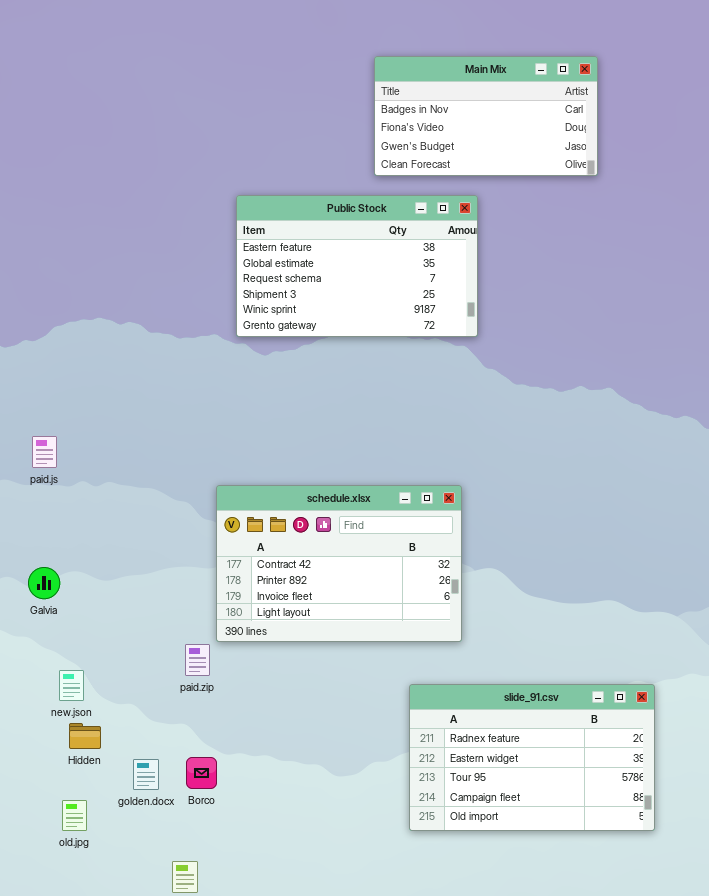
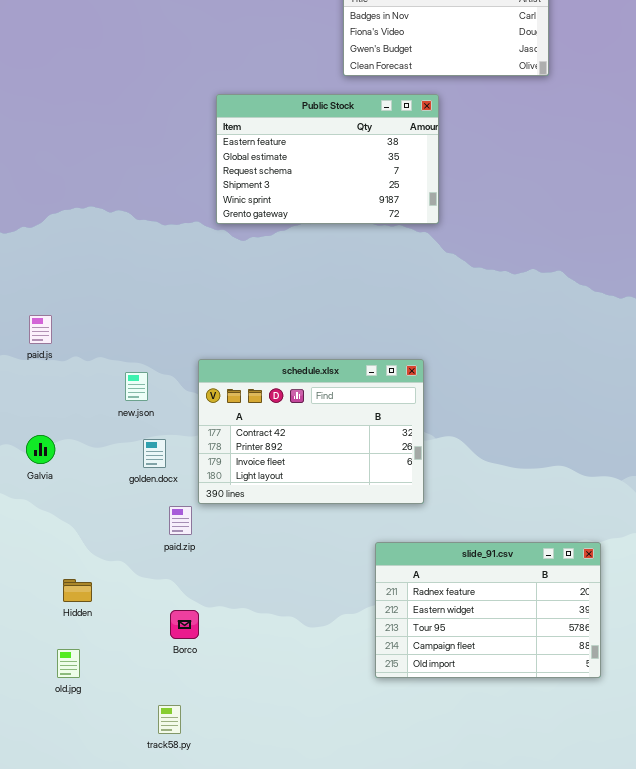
new.json: [59,670,84,701] -> [125,372,148,401], moved
golden.docx: [133,759,159,790] -> [143,439,166,468], moved

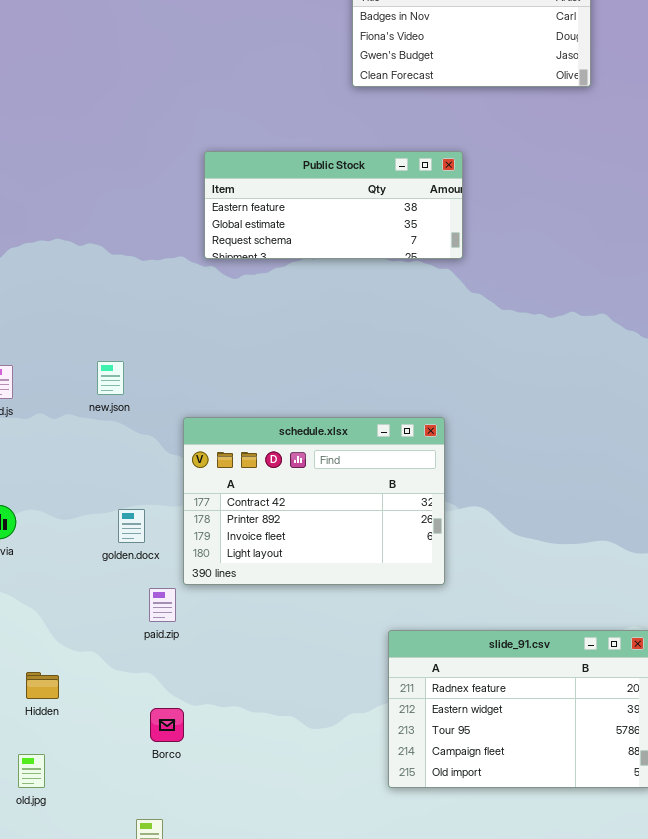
Public Stock: [216,94,439,224] -> [204,151,463,259], resized
new.json: [125,372,148,401] -> [97,361,124,395], moved

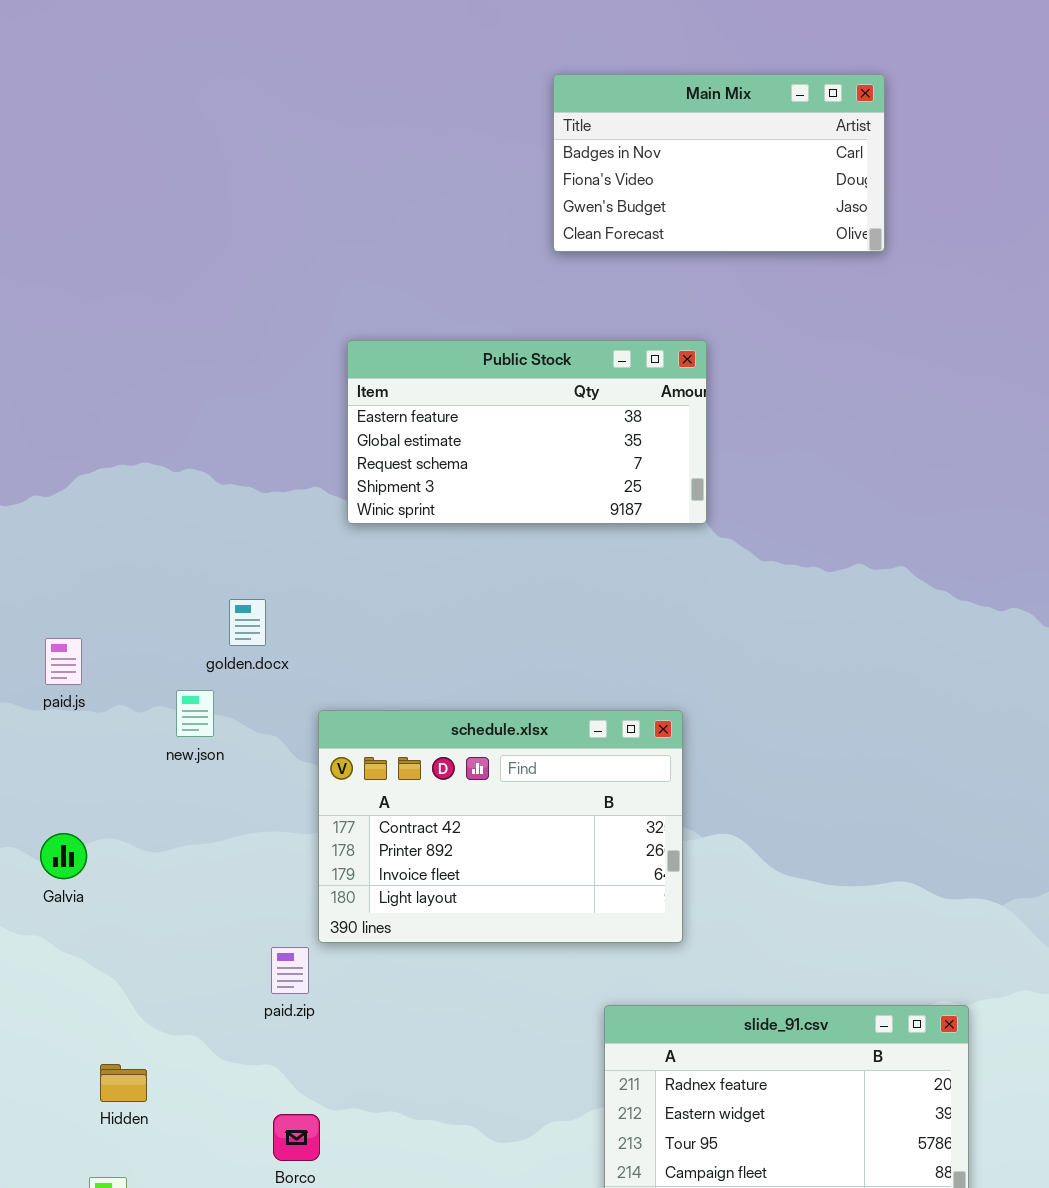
Public Stock: [204,151,463,259] -> [347,340,707,524], resized
new.json: [97,361,124,395] -> [176,690,214,737], moved
golden.docx: [118,509,145,543] -> [229,599,266,646], moved

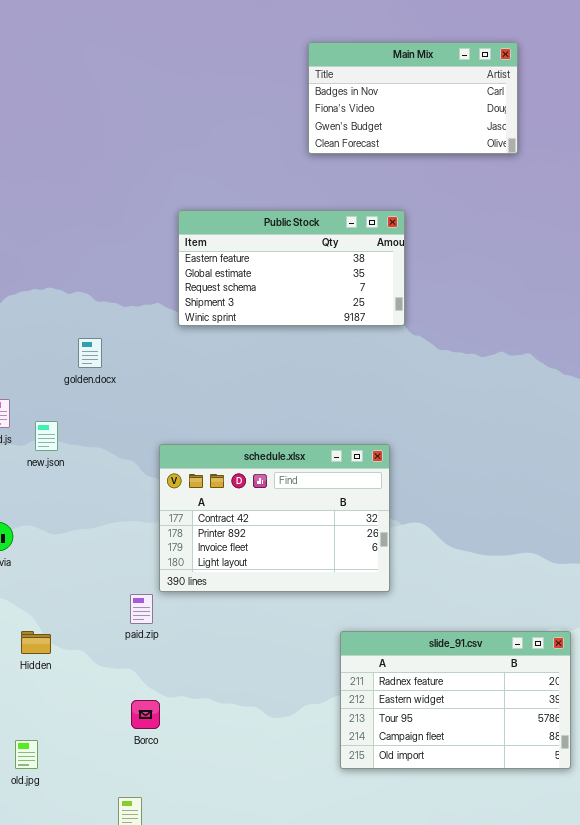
golden.docx: [229,599,266,646] -> [78,338,102,368], moved
new.json: [176,690,214,737] -> [35,421,58,451], moved
Hidden: [100,1064,147,1102] -> [21,631,51,654], moved

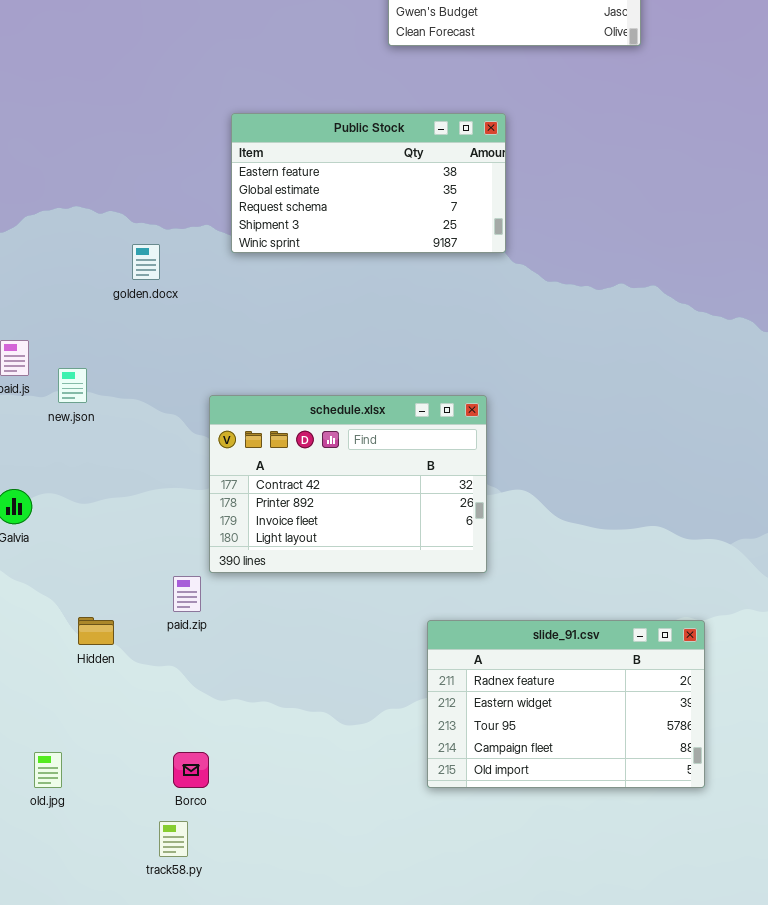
golden.docx: [78,338,102,368] -> [132,244,160,280], moved
Hidden: [21,631,51,654] -> [78,617,114,645], moved
Borco: [131,700,160,729] -> [173,752,209,788], moved

